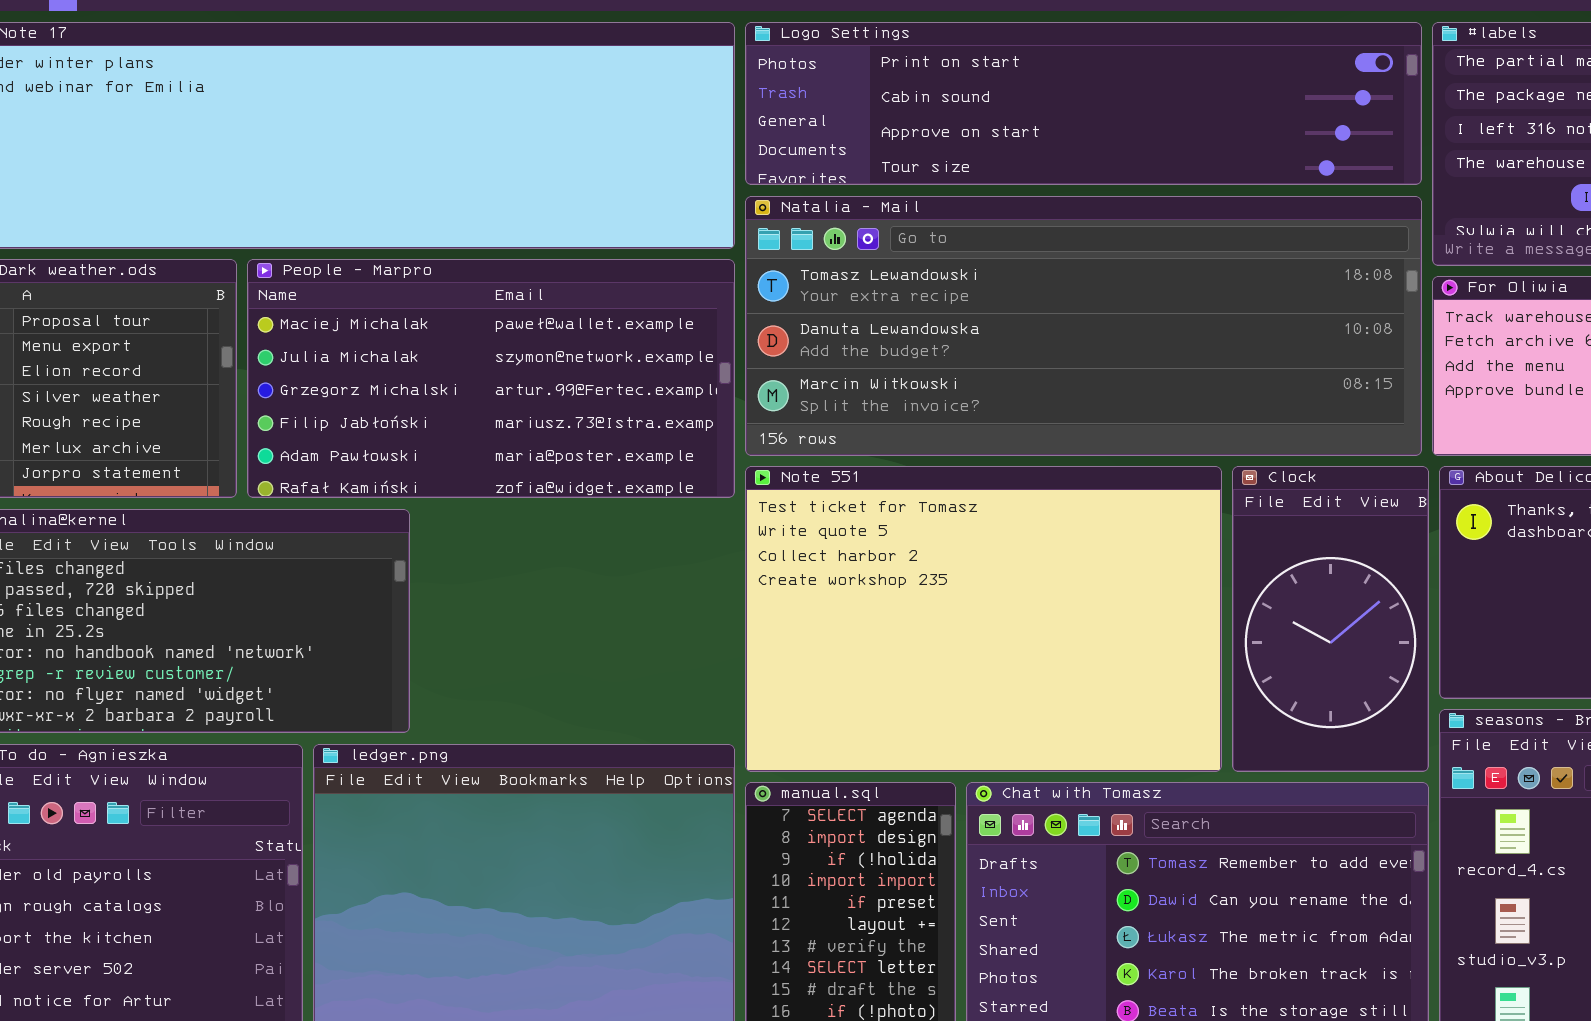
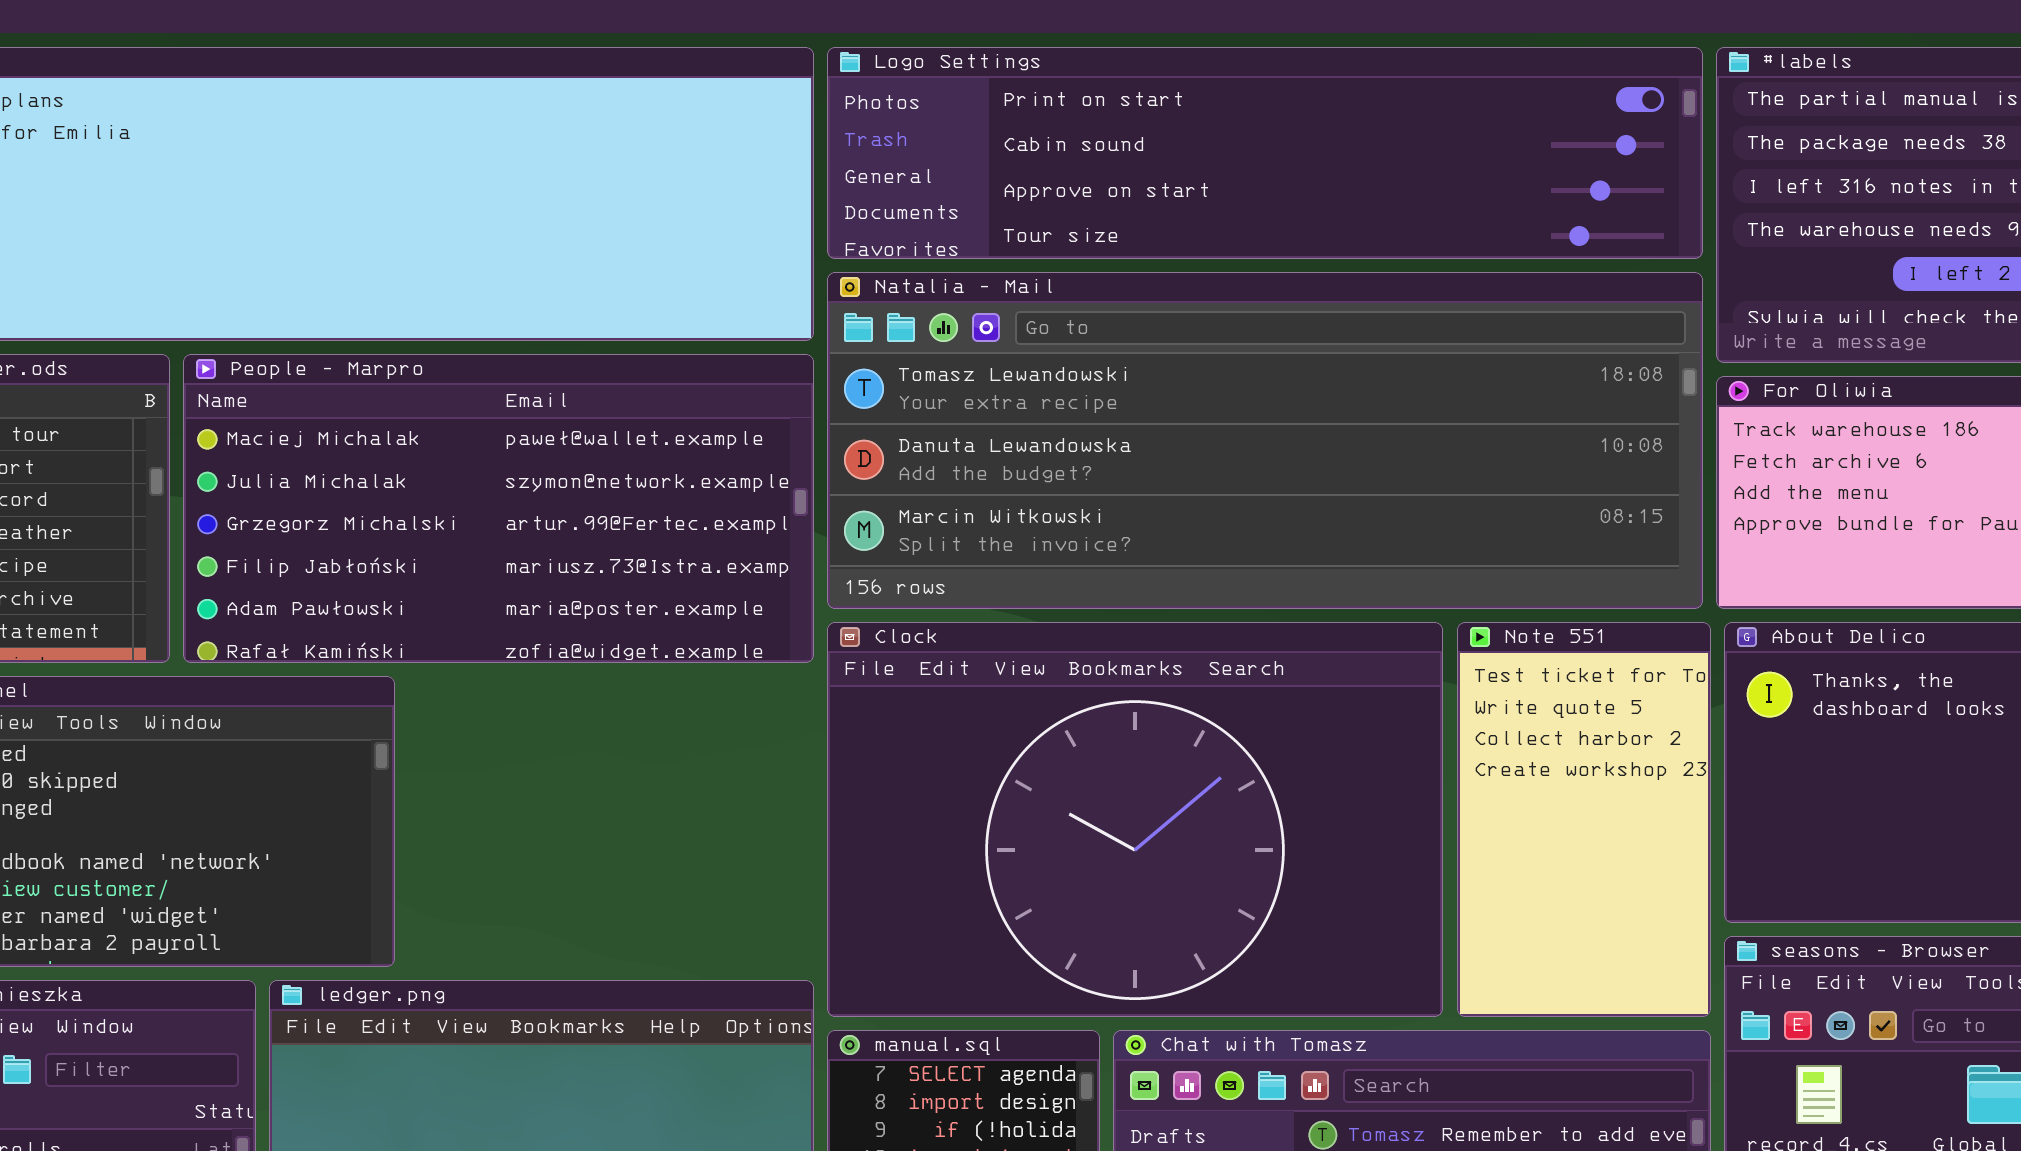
Note 551: [745,466,1222,772] -> [1457,622,1711,1017], moved, resized
Clock: [1232,466,1429,772] -> [827,622,1443,1017], moved, resized

